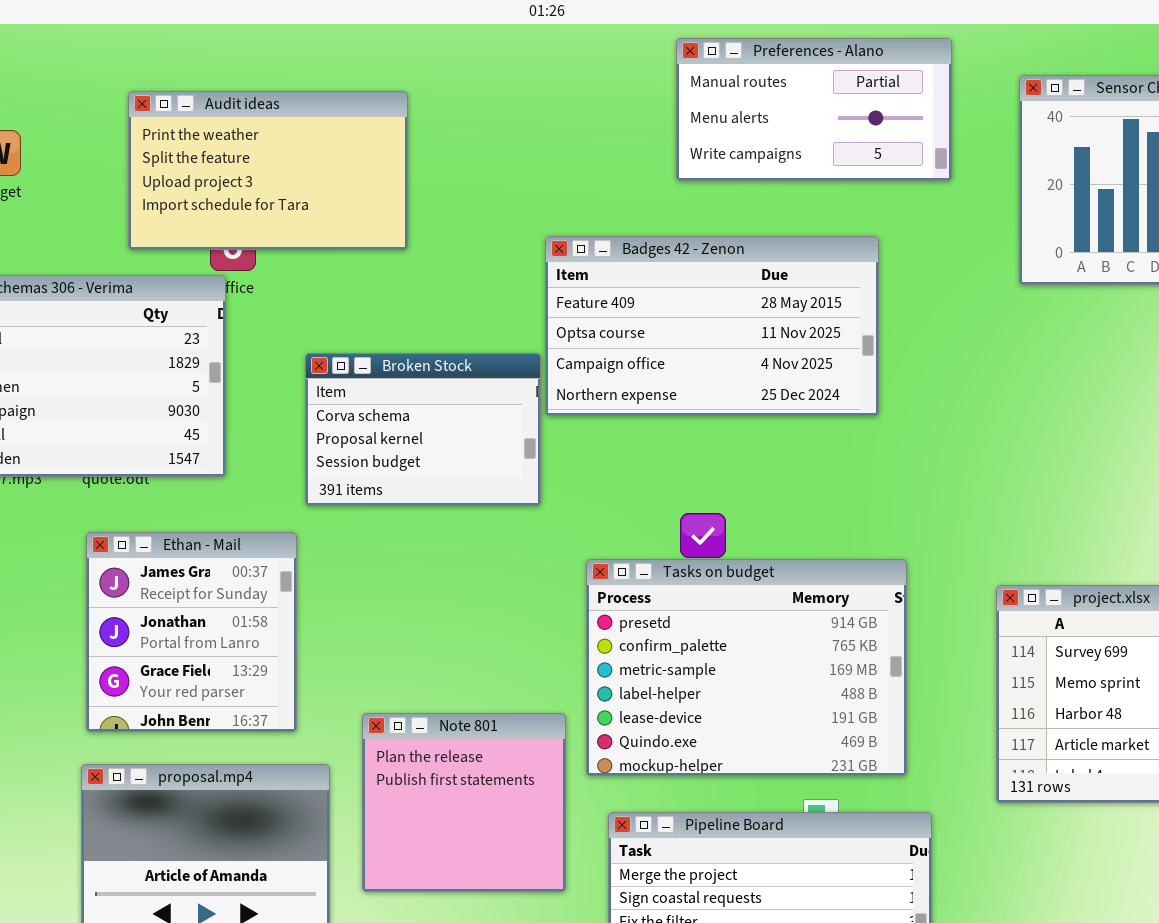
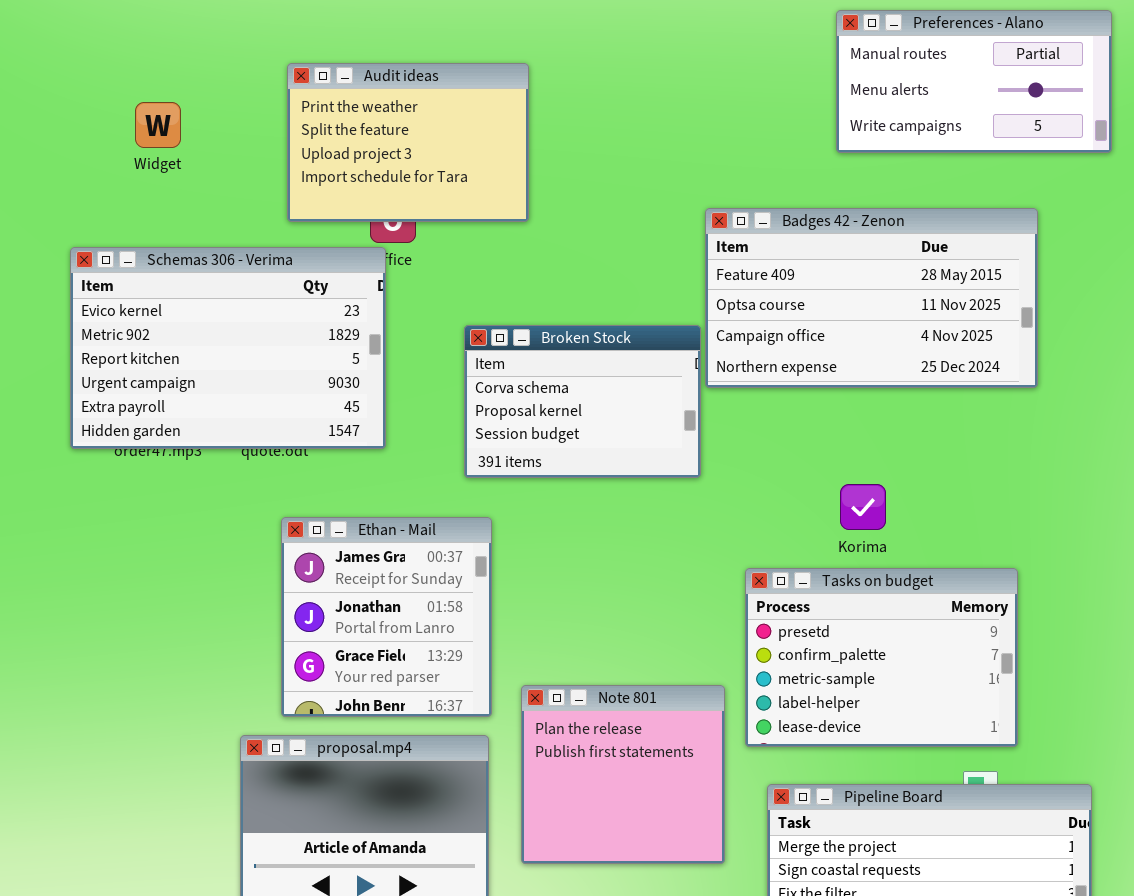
Audit ideas: [128,91,408,250] -> [287,63,529,222], resized
Ethan - Mail: [86,532,297,732] -> [281,517,492,717], moved
Tasks on budget: [586,559,907,776] -> [745,568,1018,747], resized

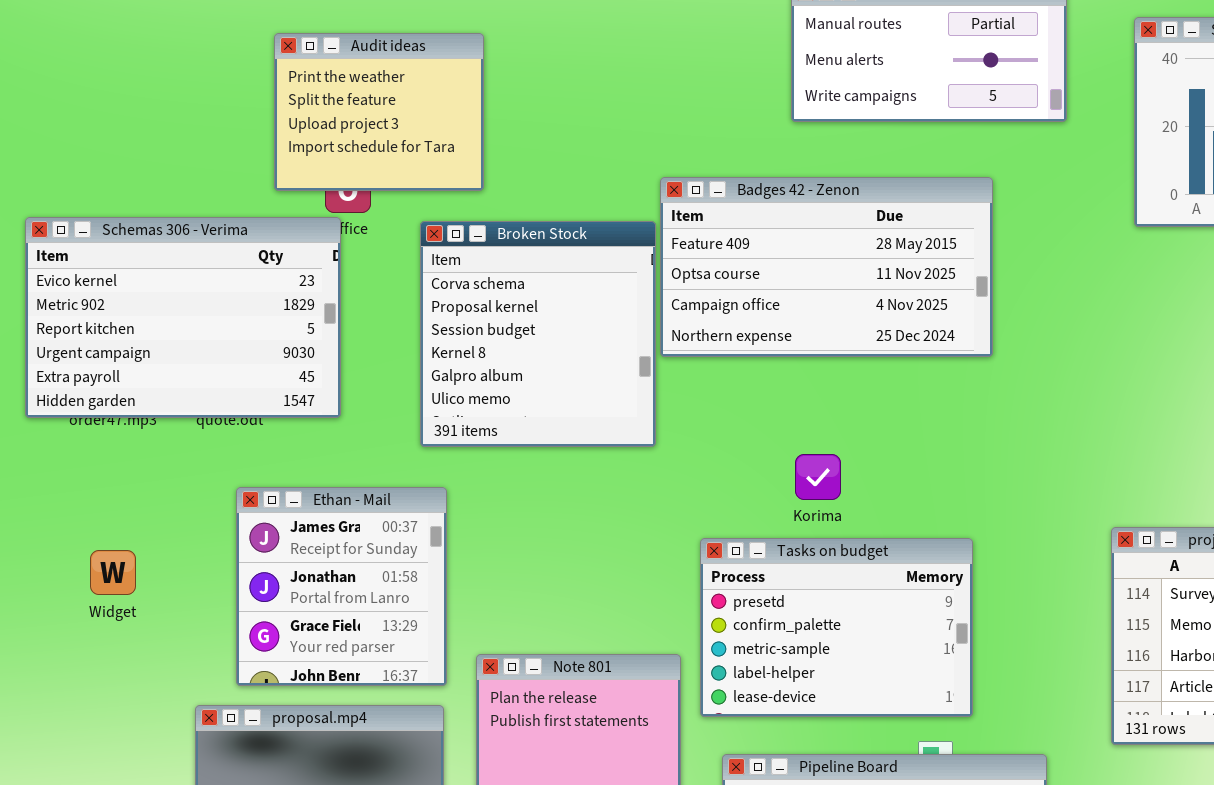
Audit ideas: [287,63,529,222] -> [274,33,484,191], resized
Widget: [135,102,181,148] -> [90,550,136,595], moved
Broken Stock: [464,325,701,478] -> [420,221,656,447], resized

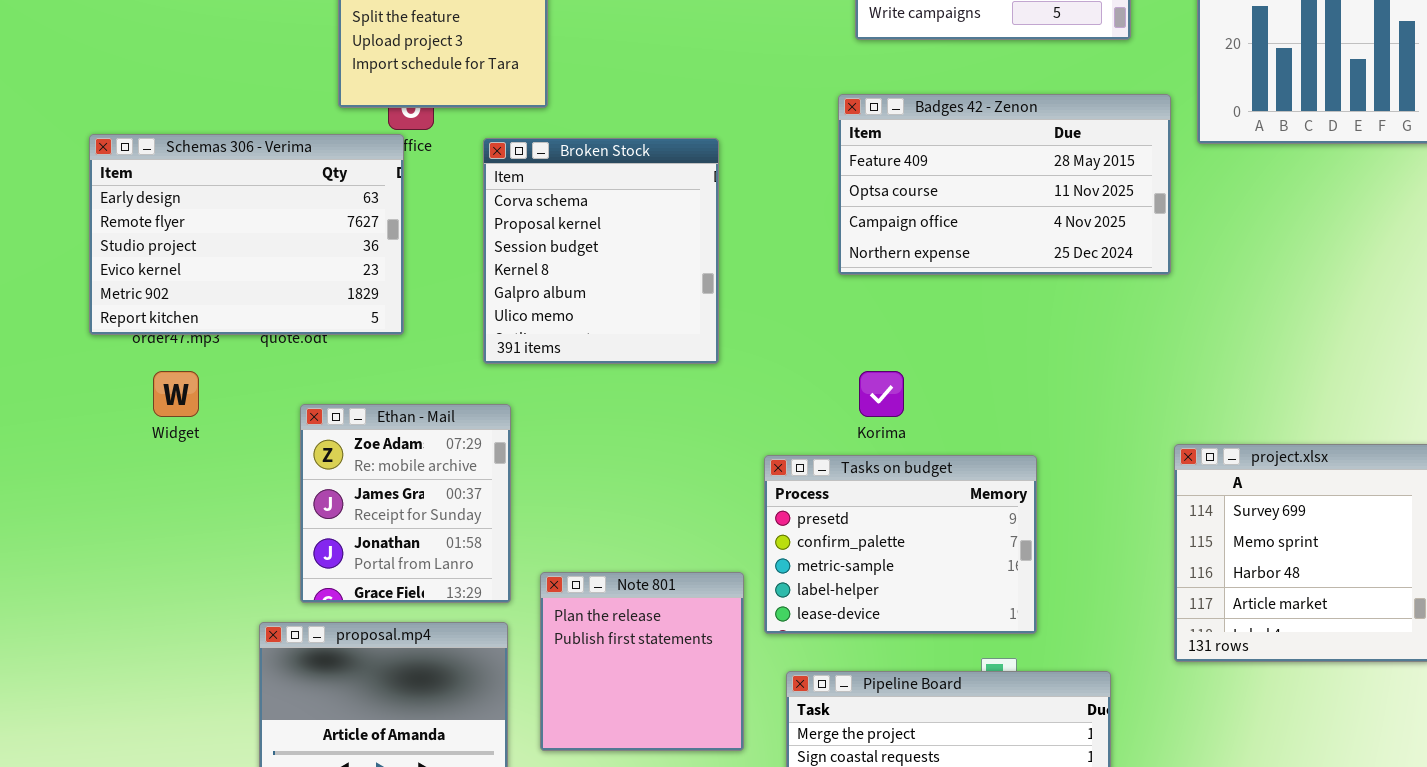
Badges 42 - Zenon: [660,177,993,357] -> [838,94,1171,275], moved
Schemas 306 - Verima: [25,217,341,418] -> [89,134,404,335], scrolled up 3 rows
Ethan - Mail: [236,487,447,686] -> [300,404,511,603], scrolled up 1 row
Widget: [90,550,136,595] -> [153,371,199,417], moved

